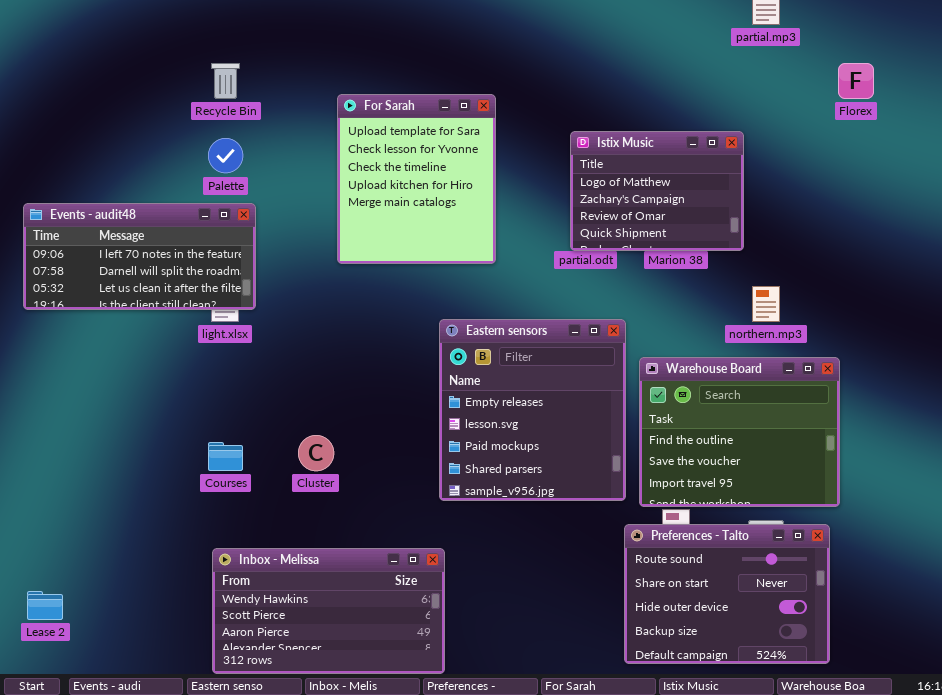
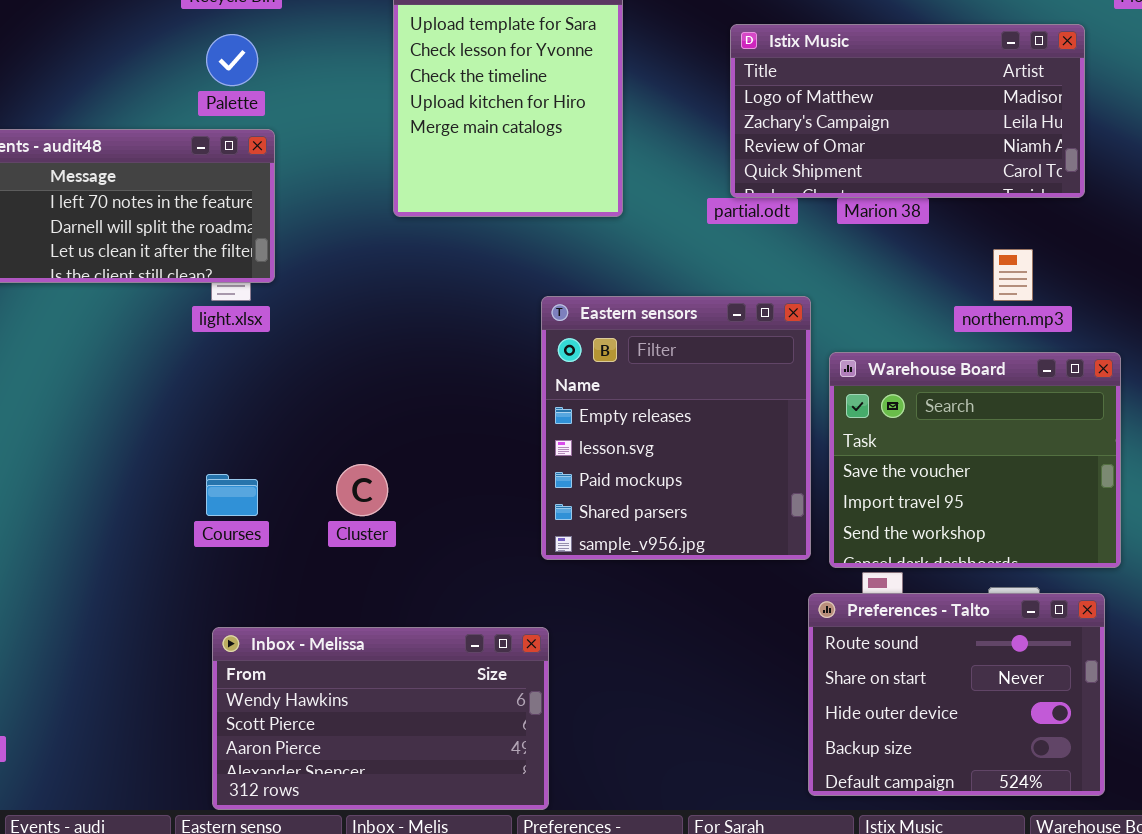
Istix Music: [570,131,744,251] -> [730,24,1085,198], resized
Warehouse Board: [639,357,840,507] -> [829,352,1121,568], scrolled down 1 row

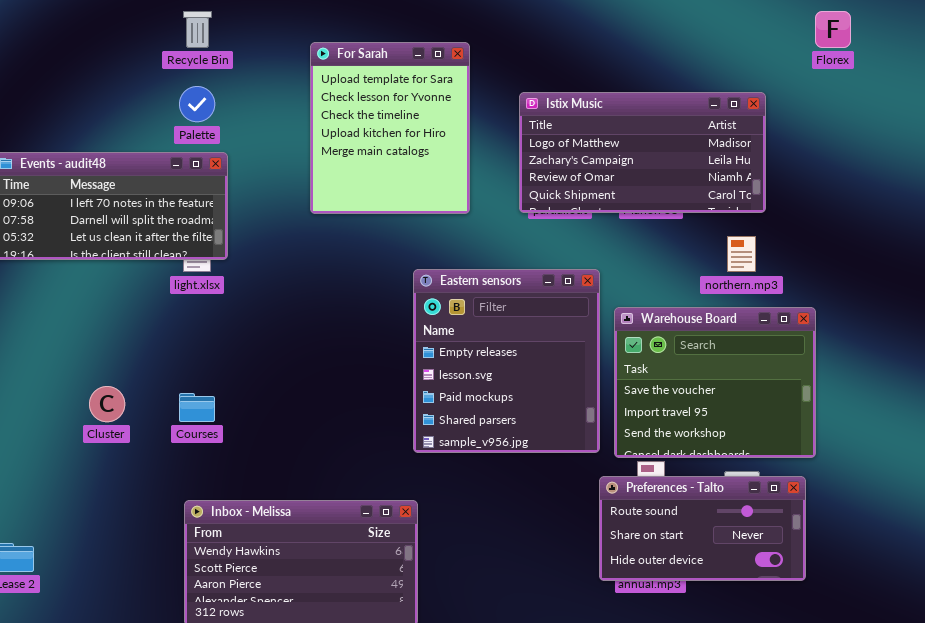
Istix Music: [730,24,1085,198] -> [519,92,766,213], moved
Cluster: [336,464,388,516] -> [89,386,125,422], moved
Preferences - Talto: [808,593,1105,796] -> [599,476,806,581], resized

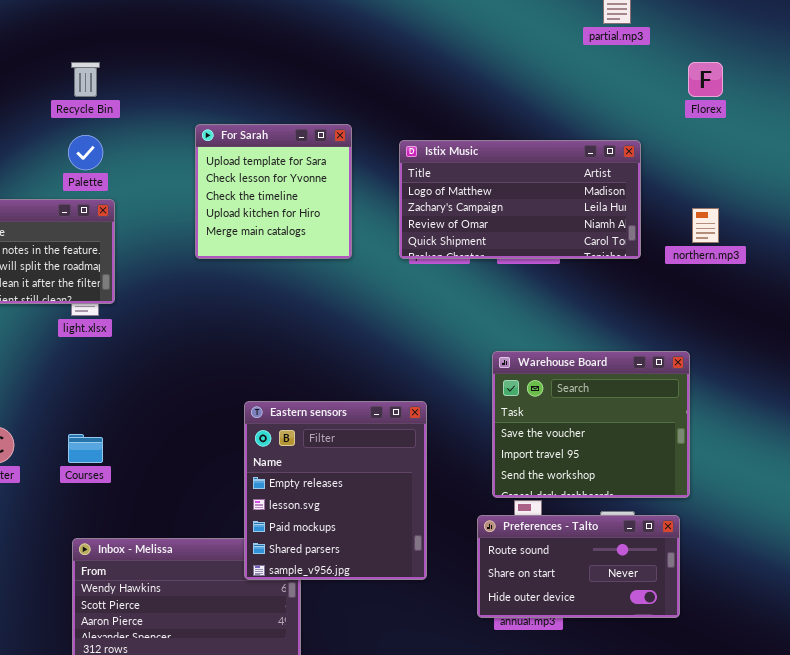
For Sarah: [310,42,470,214] -> [195,124,352,259], resized
northern.mp3: [727,236,756,272] -> [692,208,719,243], moved
Eastern sensors: [413,269,600,453] -> [244,401,427,580], moved

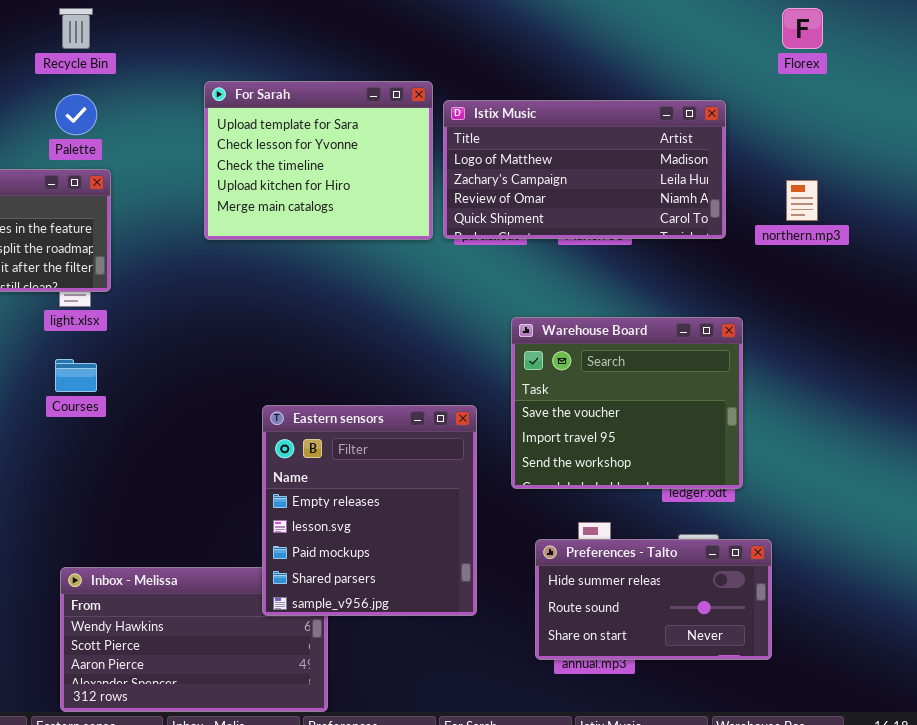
For Sarah: [195,124,352,259] -> [204,81,433,240], resized
Warehouse Board: [492,351,690,498] -> [511,317,743,489], moved
Courses: [68,434,103,463] -> [55,359,97,392], moved
Preferences - Talto: [477,515,680,618] -> [535,539,772,660], scrolled up 1 row

